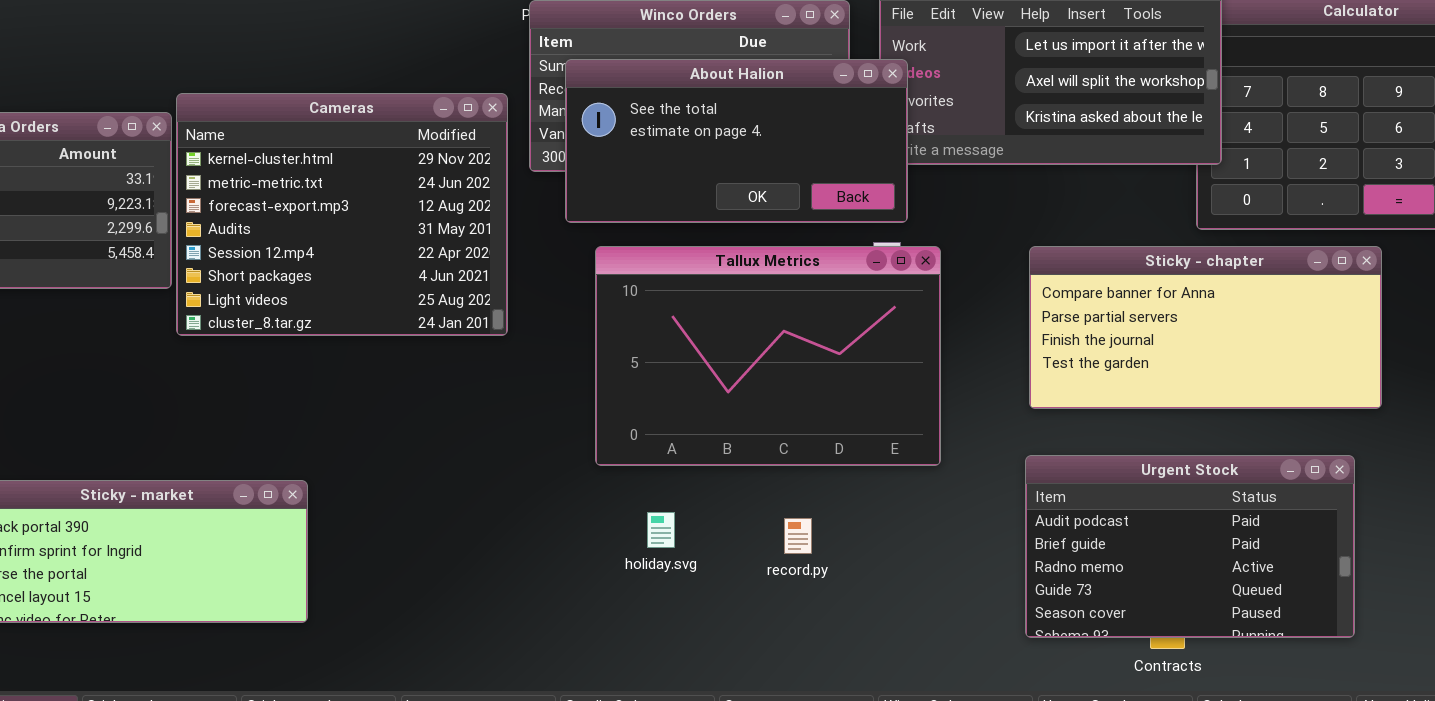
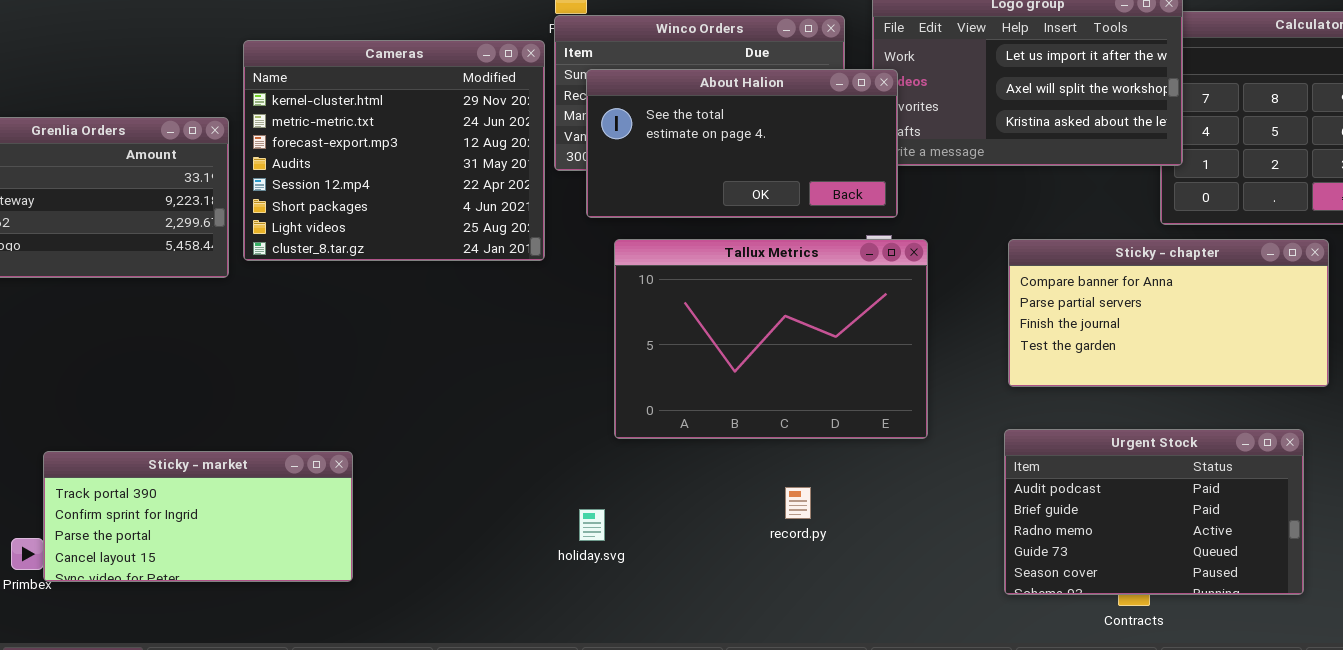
Cameras: [176,93,508,336] -> [243,40,545,261], moved
holiday.svg: [647,512,675,548] -> [579,509,605,541], moved

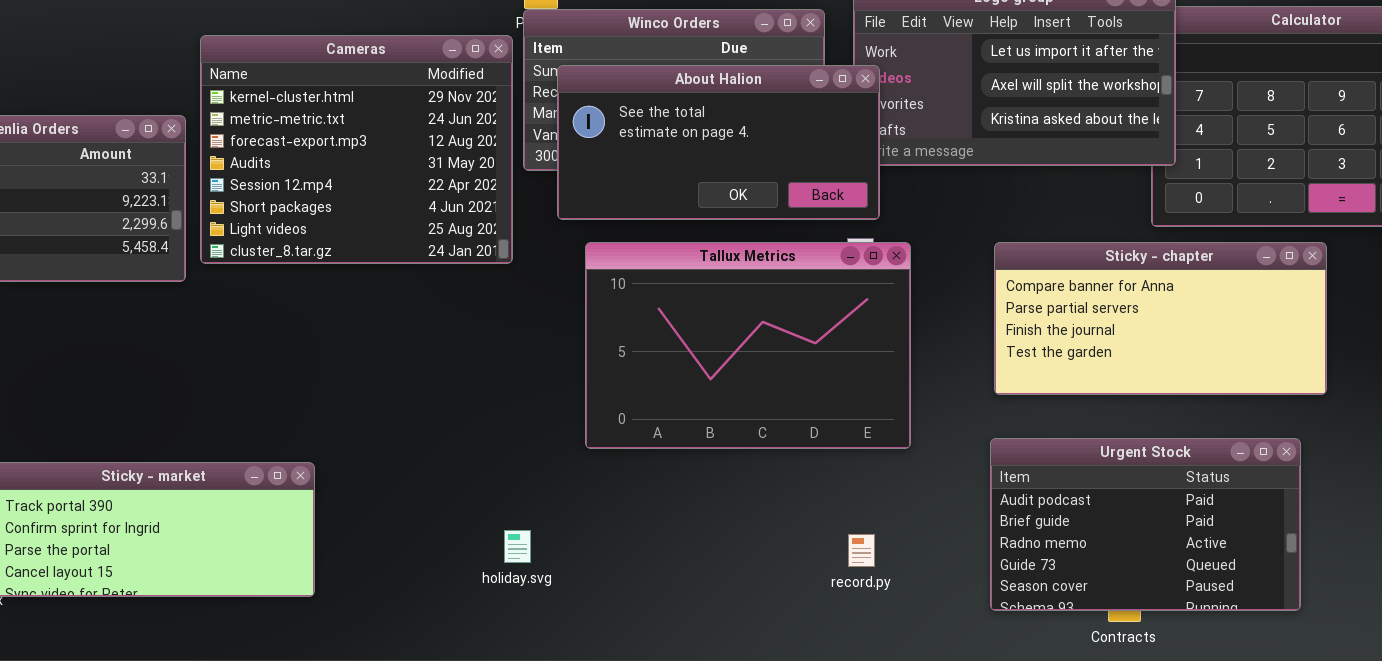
record.py: [785,487,811,519] -> [848,534,875,567], moved
holiday.svg: [579,509,605,541] -> [504,530,531,563], moved

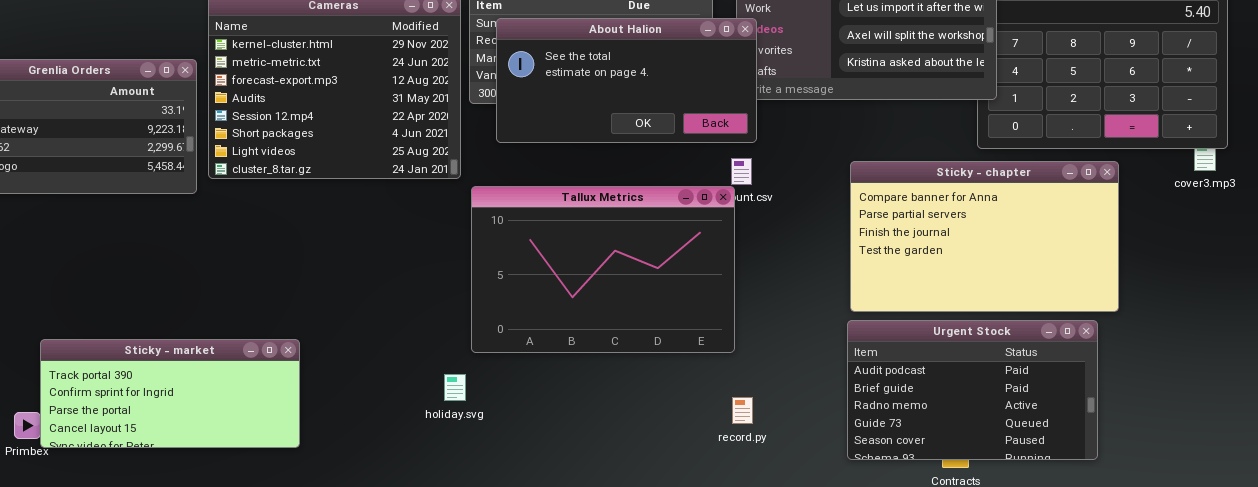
Tallux Metrics: [585,242,911,449] -> [471,186,735,353], moved
Sticky - chapter: [994,242,1327,395] -> [850,161,1119,312], resized
holiday.svg: [504,530,531,563] -> [444,374,466,401], moved

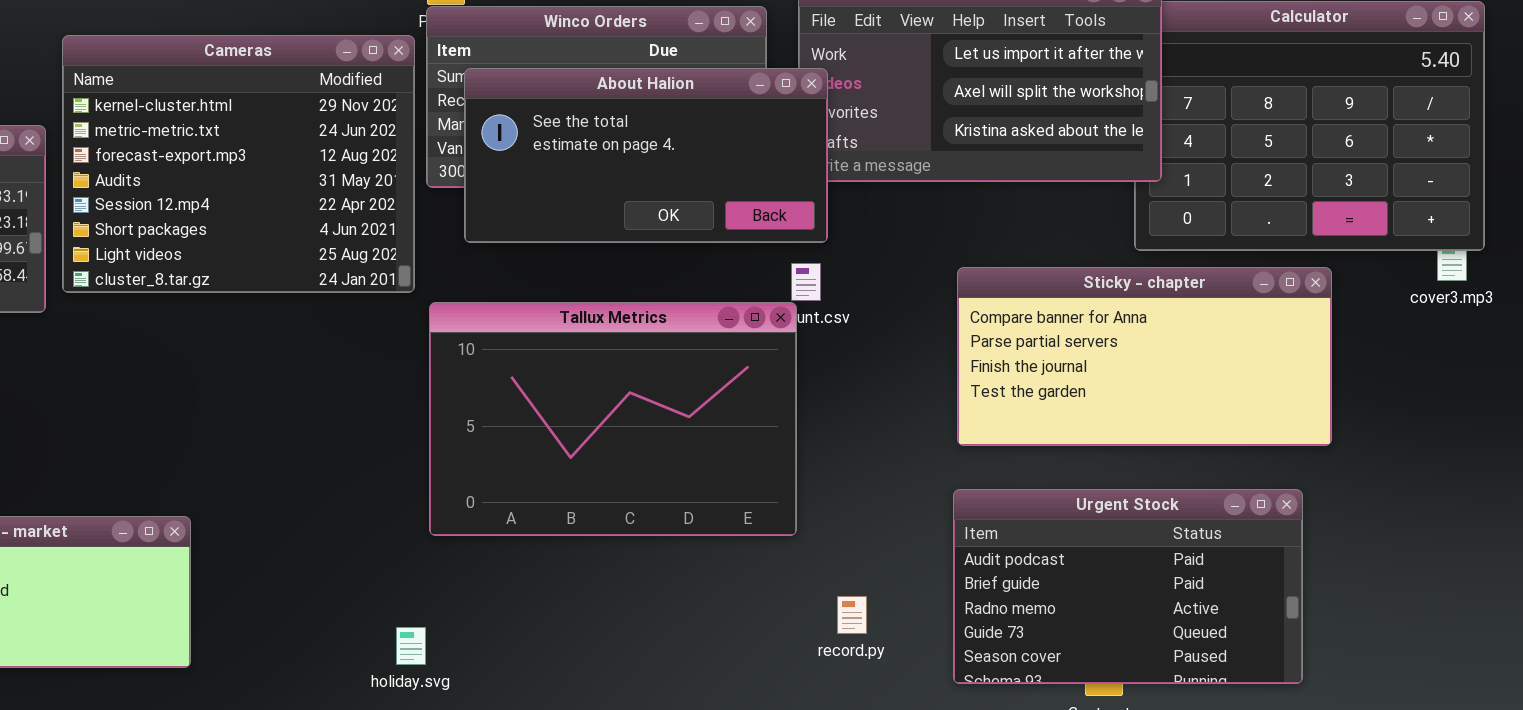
Sticky - chapter: [850,161,1119,312] -> [957,267,1332,446], resized
holiday.svg: [444,374,466,401] -> [396,627,426,665], moved
record.py: [732,397,753,424] -> [837,596,867,634], moved

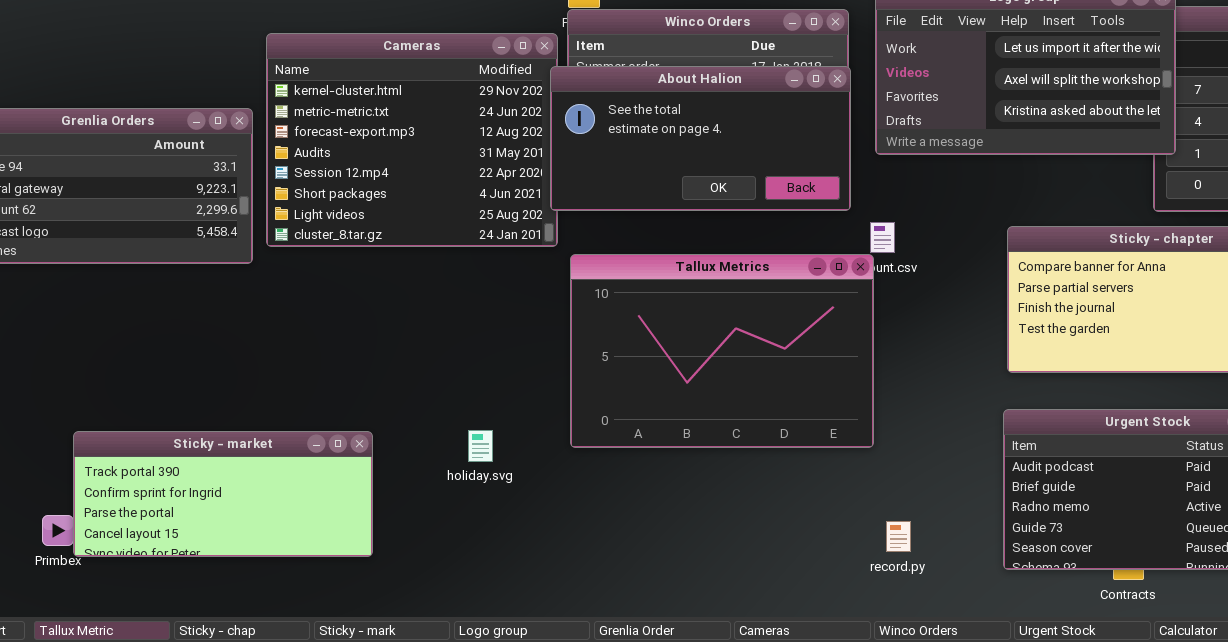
About Halion: [464,68,828,243] -> [550,66,851,211], moved
record.py: [837,596,867,634] -> [886,521,911,552], moved
holiday.svg: [396,627,426,665] -> [468,430,493,462], moved

